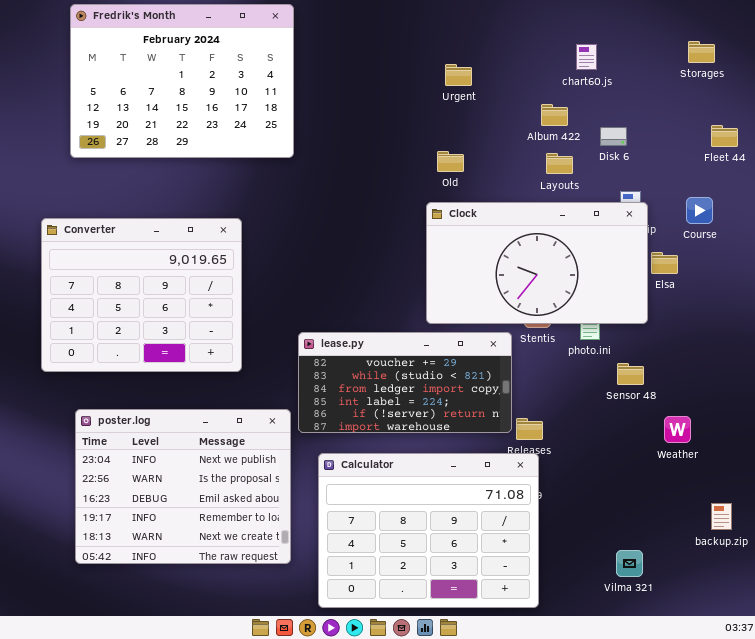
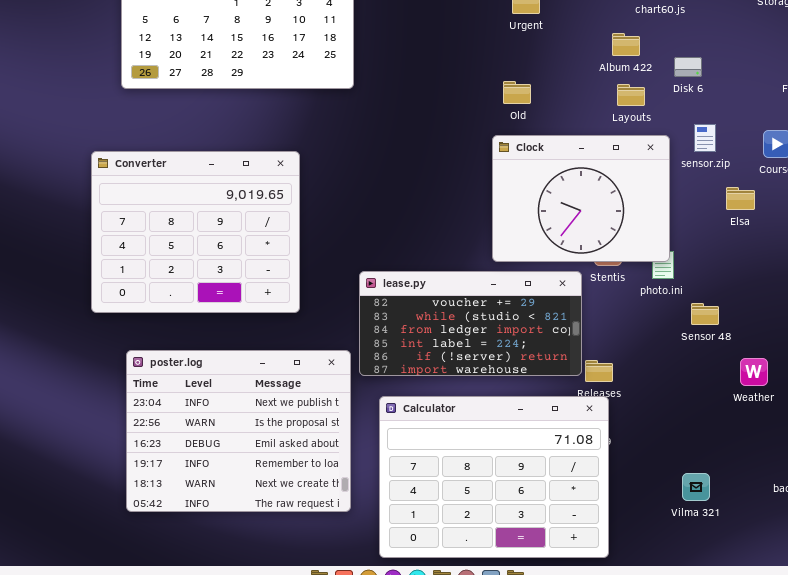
Clock: [426,202,648,324] -> [492,135,670,262], resized
Vilma 321: [616,550,643,577] -> [682,473,710,501], moved

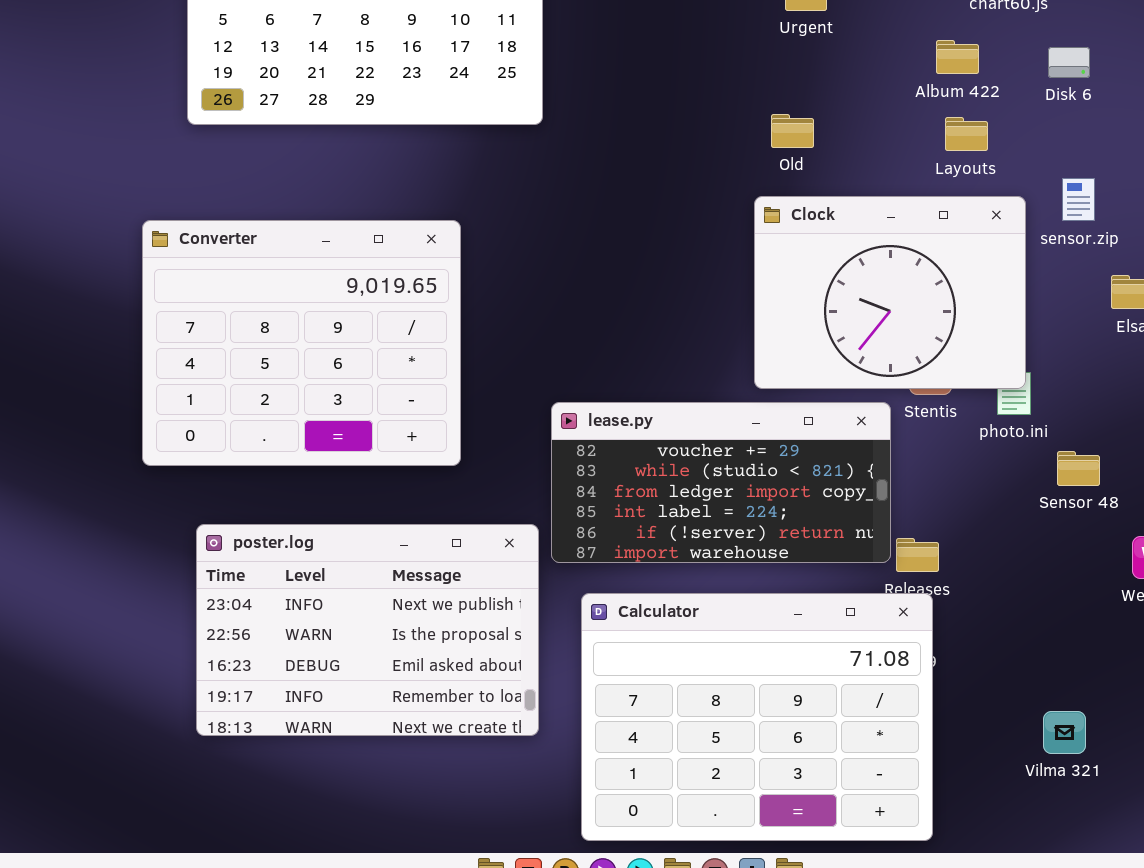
Disk 6: [674,57,702,77] -> [1048,47,1090,78], moved
poster.log: [126,350,351,512] -> [196,524,539,736], resized

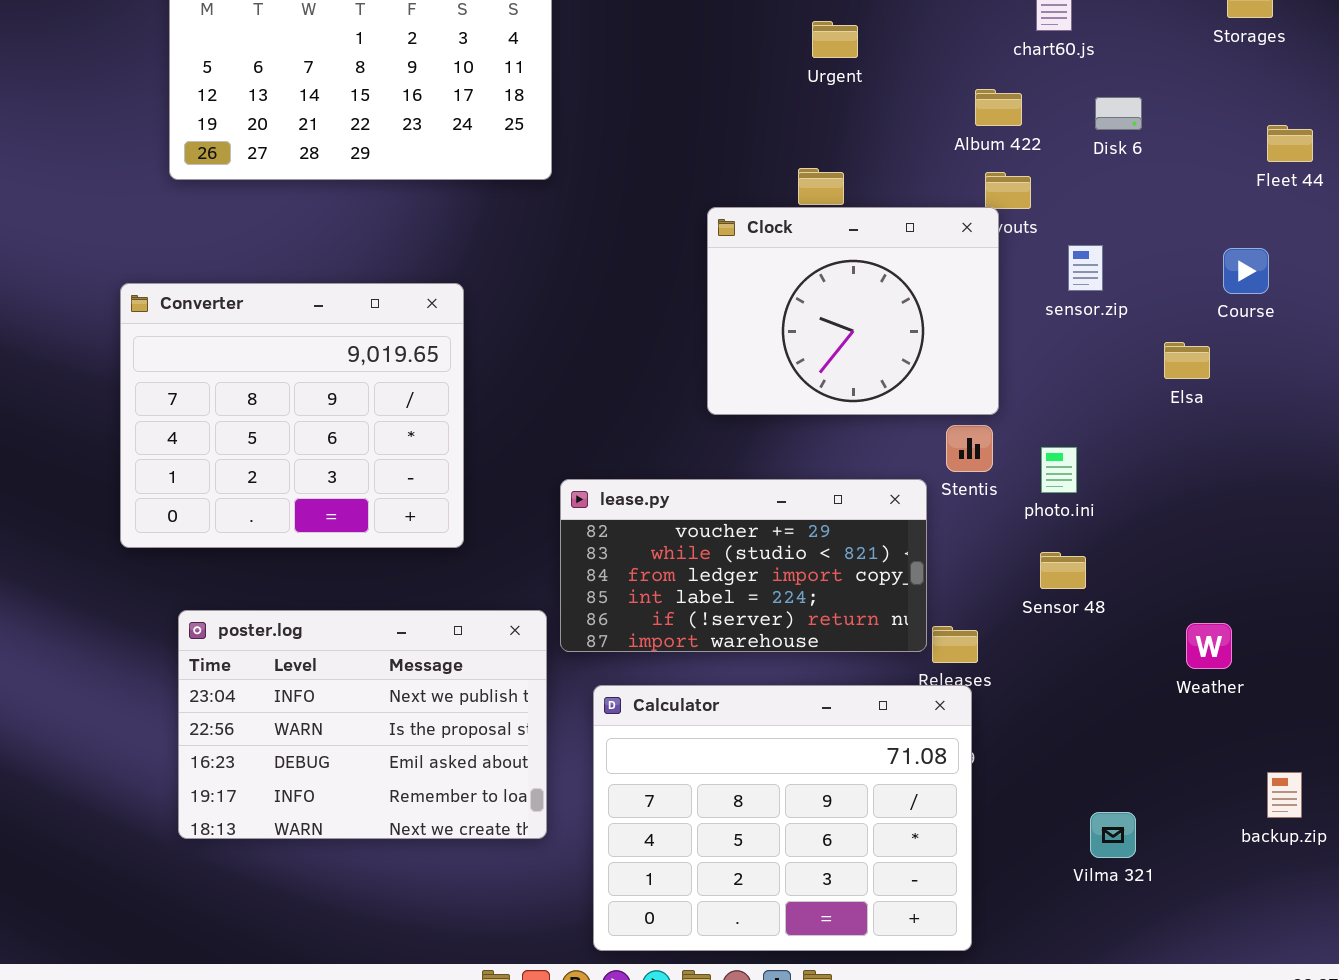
sensor.zip: [1062,178,1095,221] -> [1068,245,1103,291], moved
Clock: [754,196,1026,389] -> [707,207,999,415], moved
Sensor 48: [1057,451,1100,486] -> [1040,552,1086,589], moved

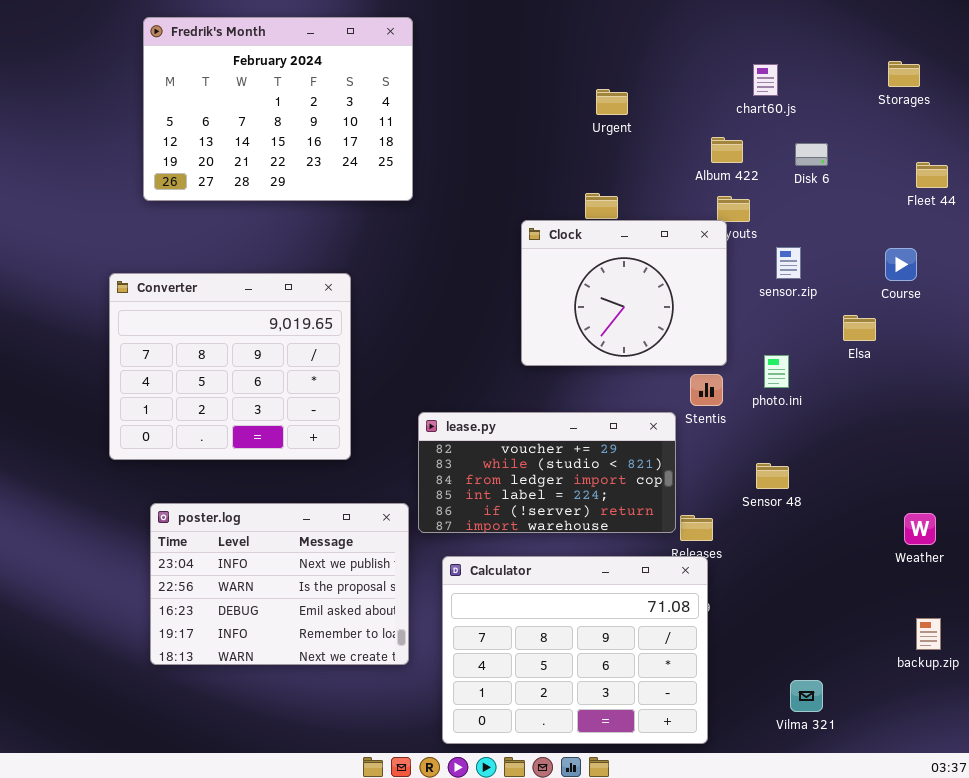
photo.ini: [1041,447,1077,493] -> [764,355,789,388], moved
Weather: [1186,623,1232,669] -> [904,513,936,545], moved
Vilma 321: [1090,812,1136,858] -> [790,680,823,712], moved

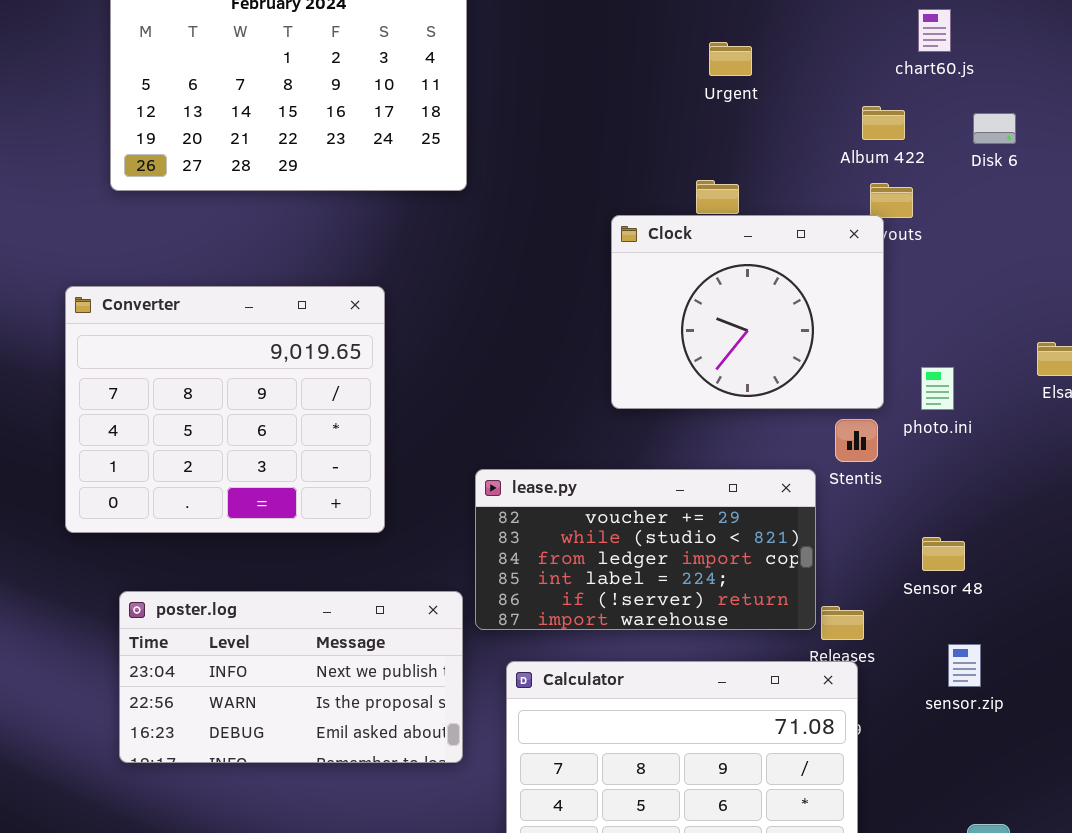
sensor.zip: [776,247,801,279] -> [948,644,981,687], moved
photo.ini: [764,355,789,388] -> [921,367,954,410], moved
poster.log: [150,503,409,665] -> [119,591,463,763], resized

